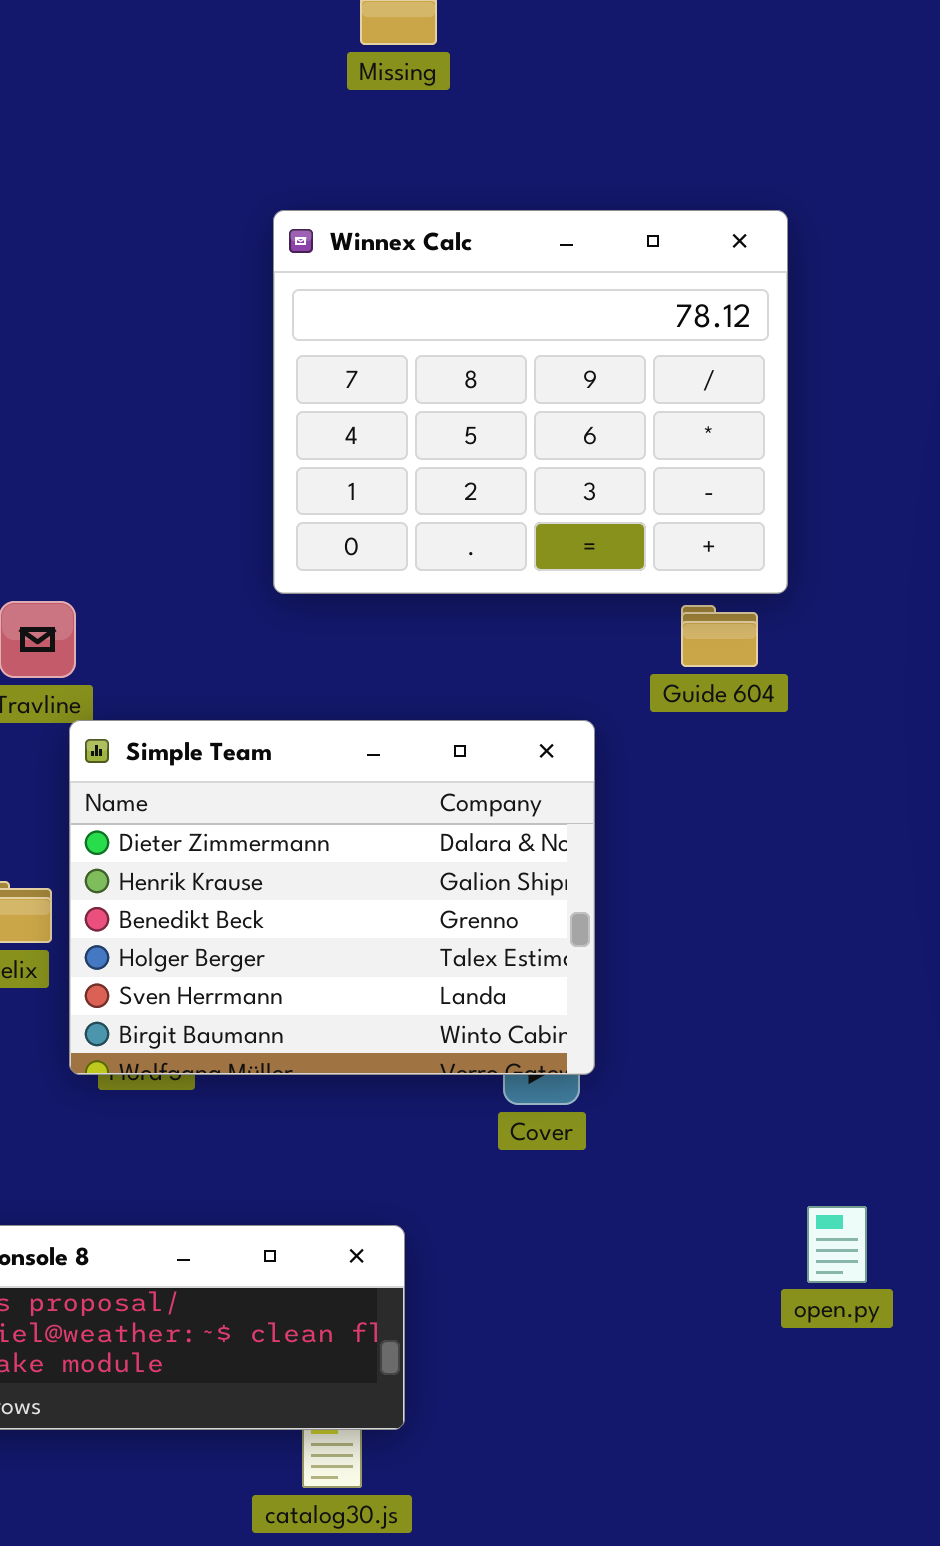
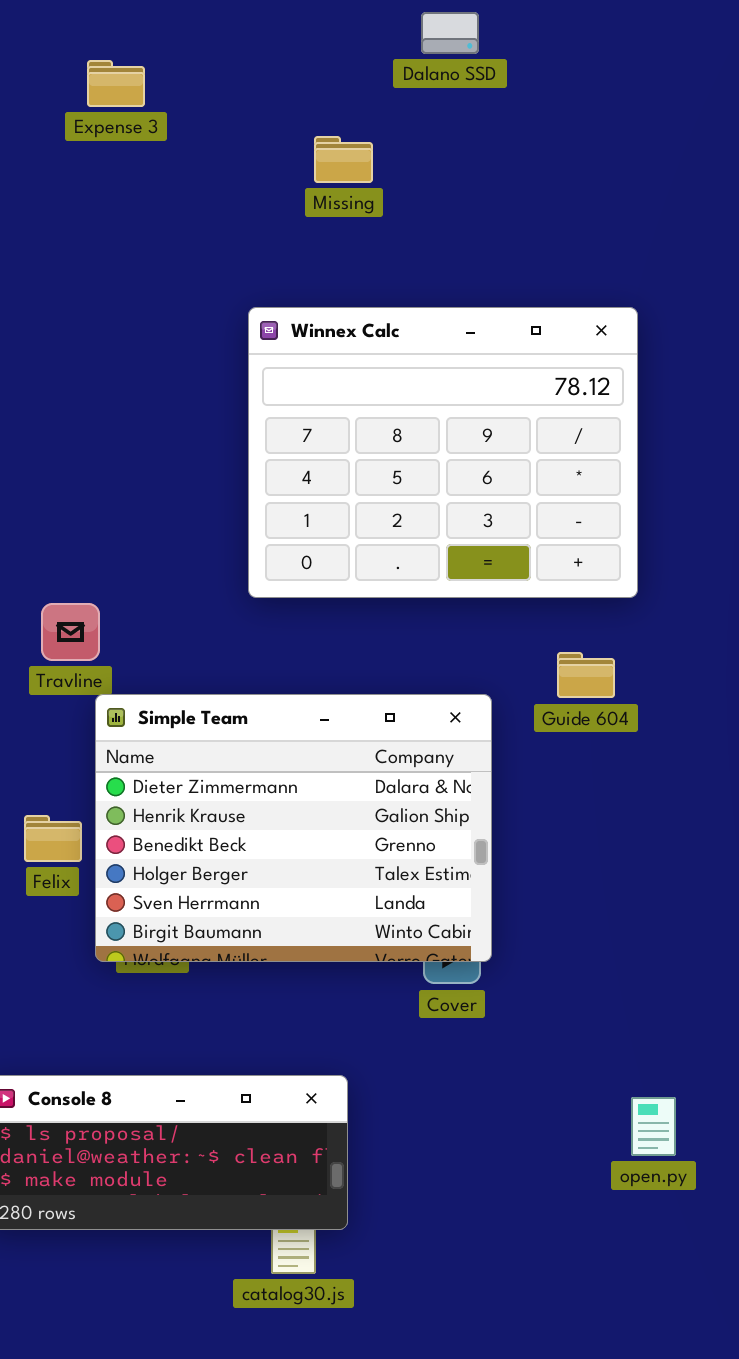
Guide 604: [681,605,758,667] -> [557,652,615,698], moved
open.py: [807,1206,867,1283] -> [631,1097,676,1156], moved

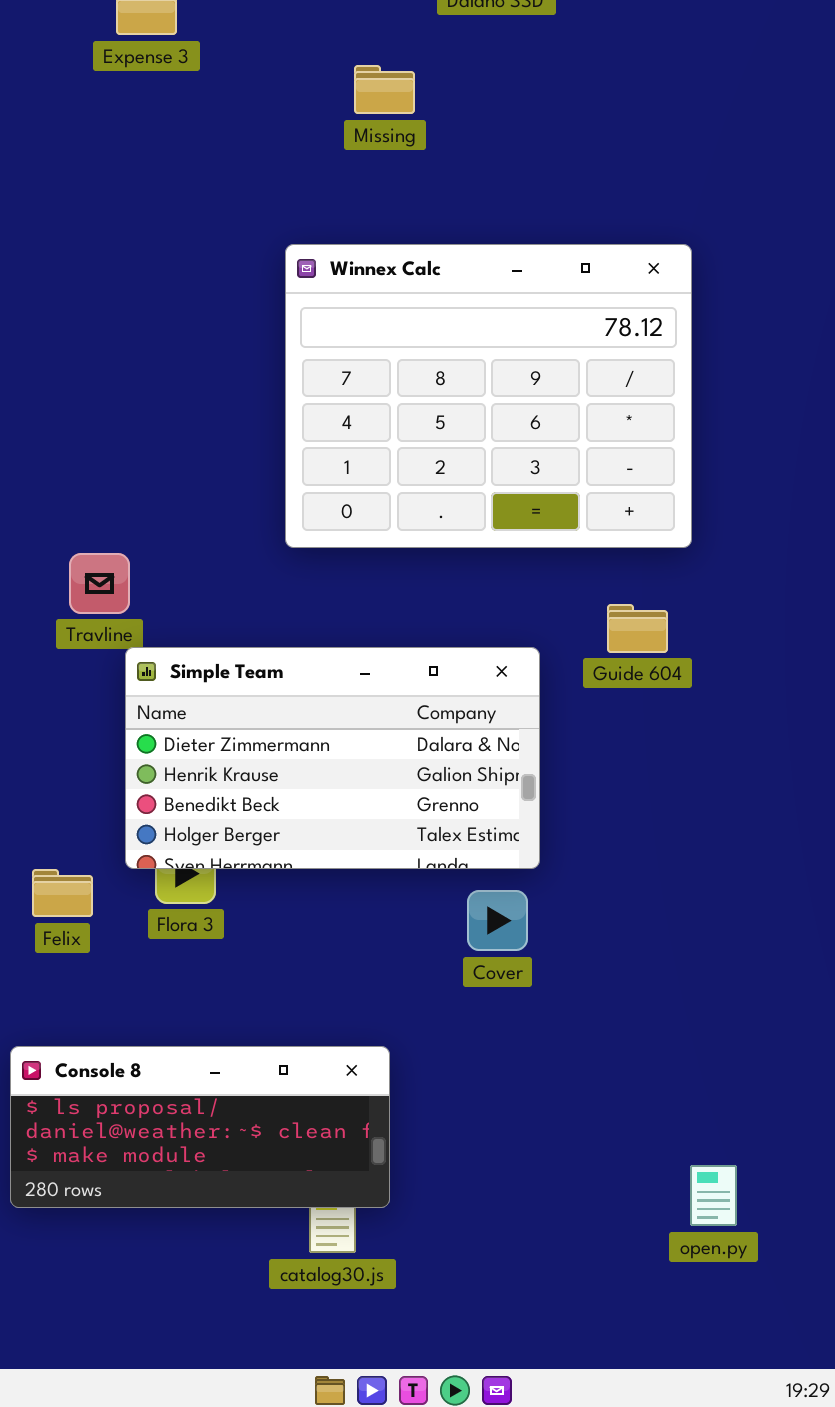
Simple Team: [95,694,492,962] -> [125,647,540,869], resized
Felix: [24,815,82,862] -> [32,869,93,917], moved
open.py: [631,1097,676,1156] -> [690,1165,737,1226], moved

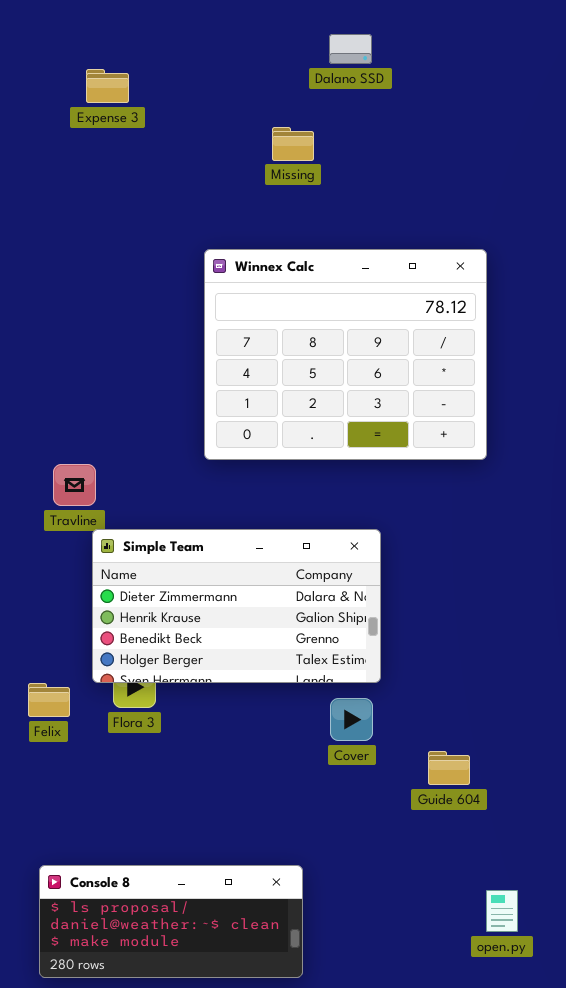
Missing: [354,65,415,114] -> [272,127,314,161], moved
Guide 604: [607,604,668,653] -> [428,751,470,785], moved
Console 8: [10,1046,390,1208] -> [39,865,303,978], moved

